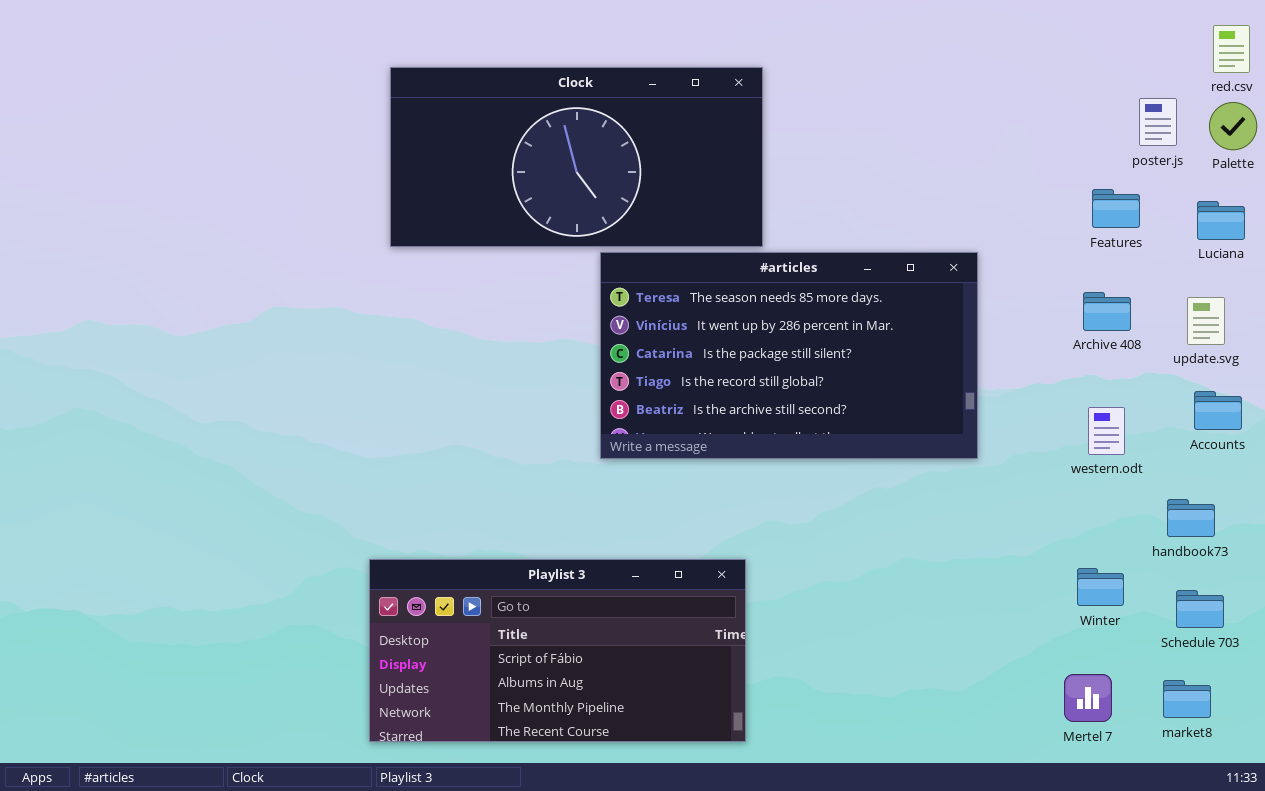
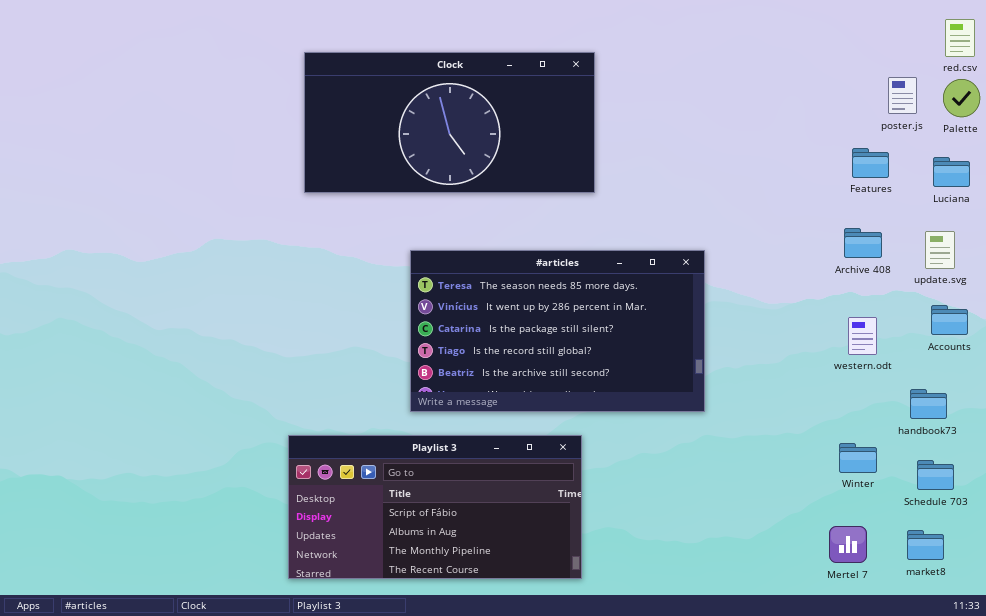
#articles: [600,252,978,459] -> [410,250,705,412], moved

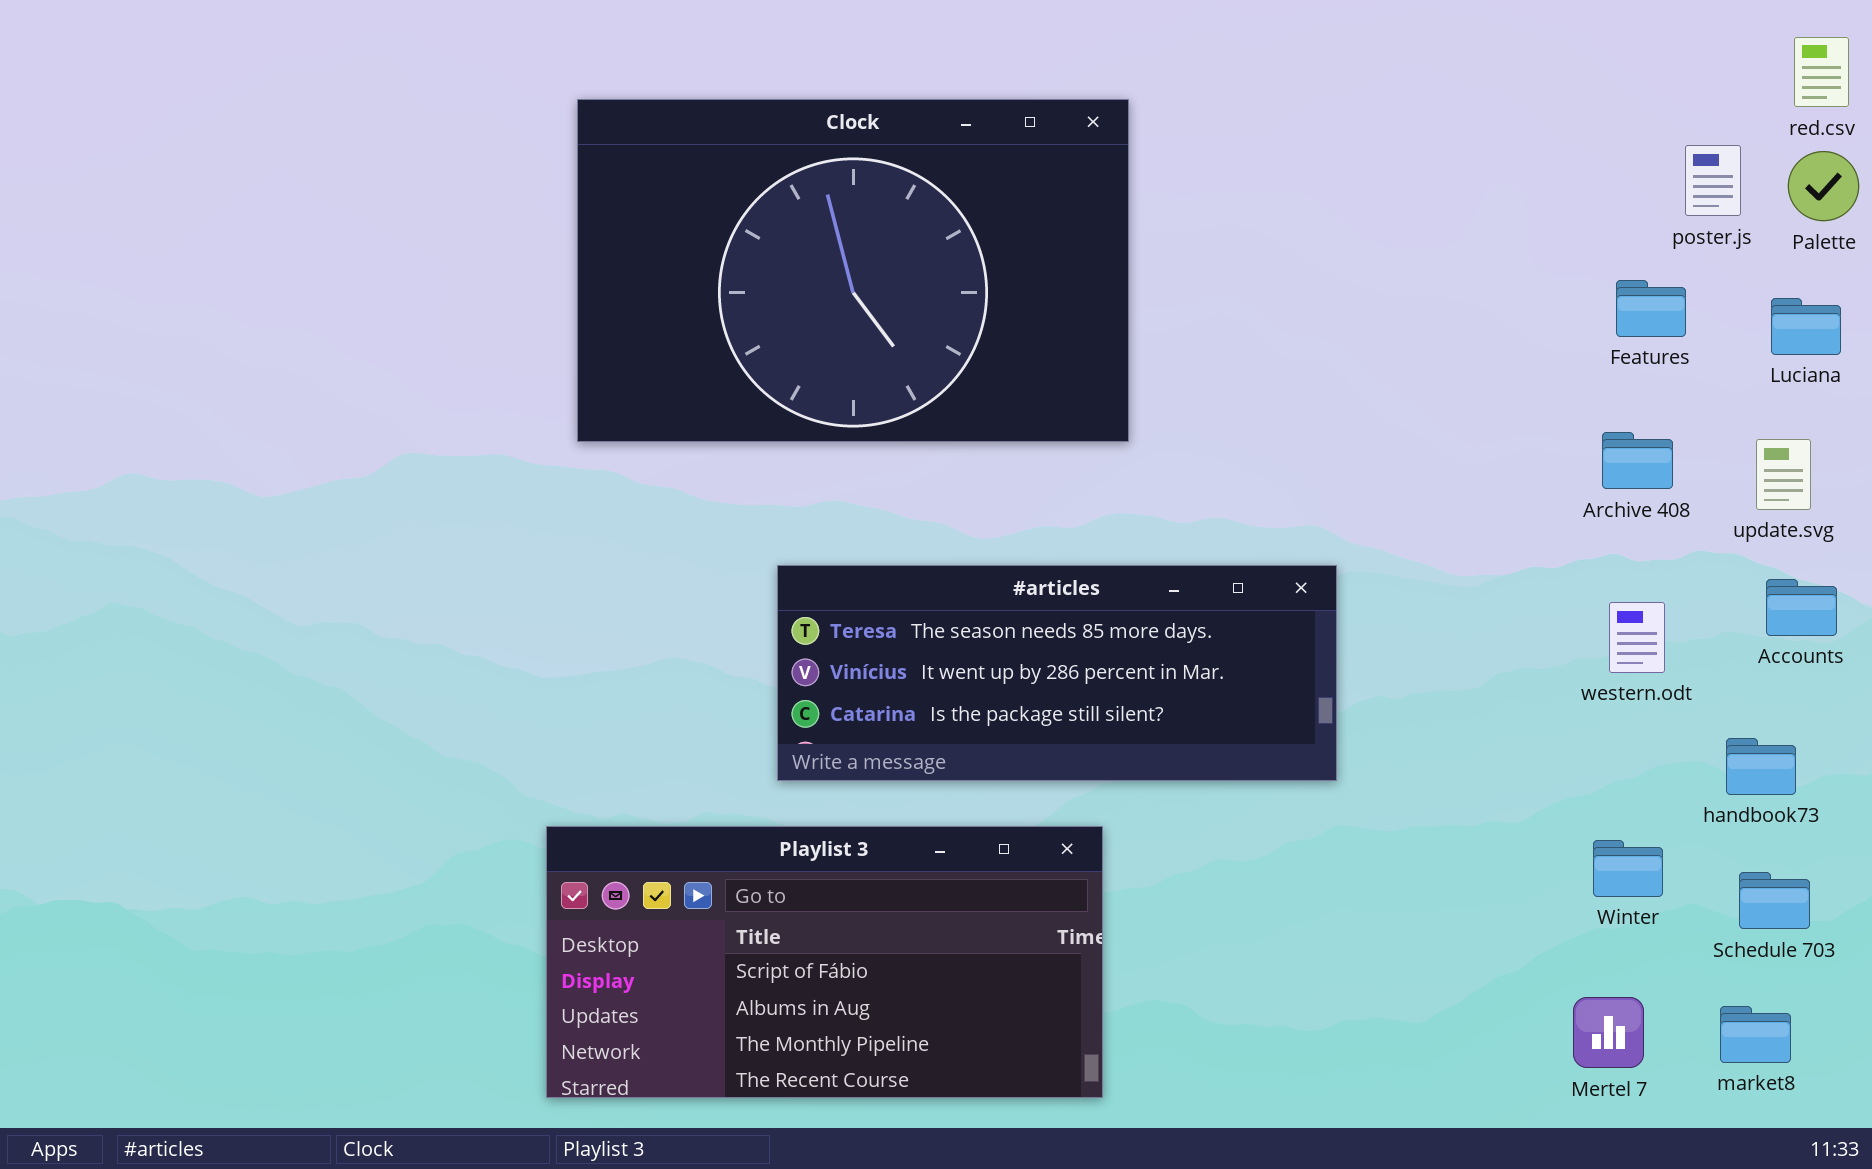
Clock: [304,52,595,193] -> [577,99,1129,442], resized
#articles: [410,250,705,412] -> [777,565,1337,781], resized

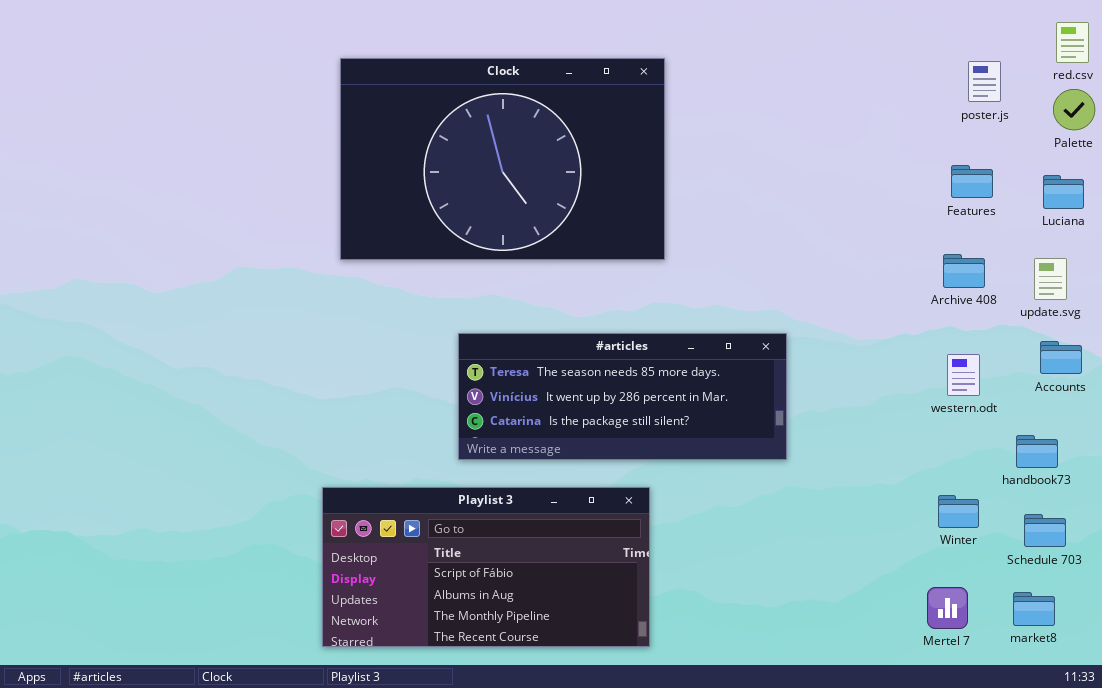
poster.js: [1685,145,1741,216] -> [968,61,1001,102], moved

